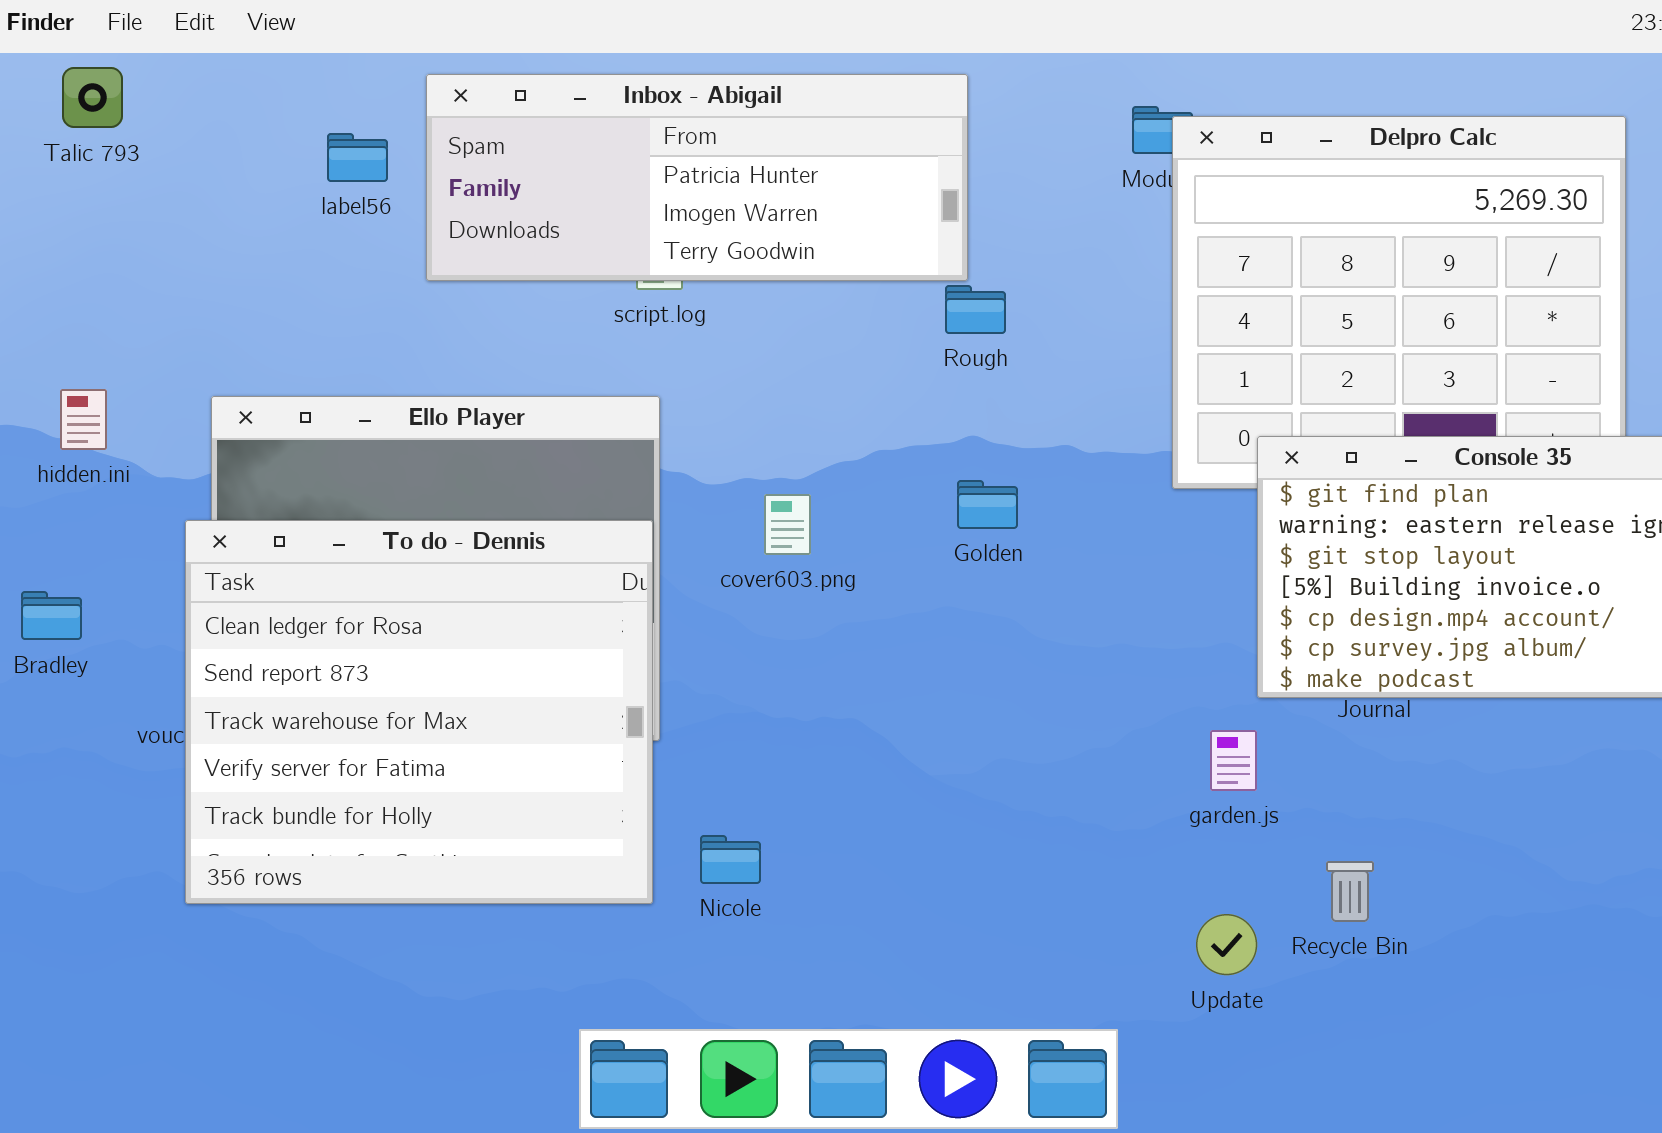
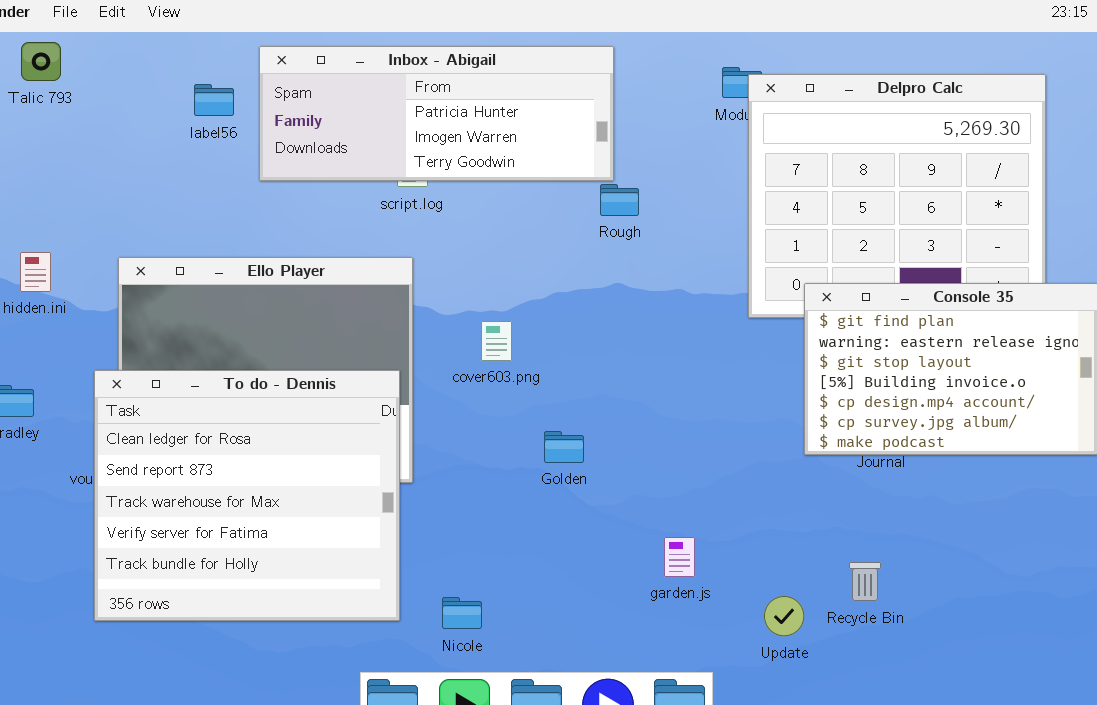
Golden: [957,480,1018,529] -> [544,431,584,463], moved
To do - Dennis: [185,520,653,904] -> [94,370,400,621], moved
garden.js: [1210,730,1257,791] -> [664,537,695,577], moved
Nicole: [700,835,761,884] -> [442,597,482,629], moved

